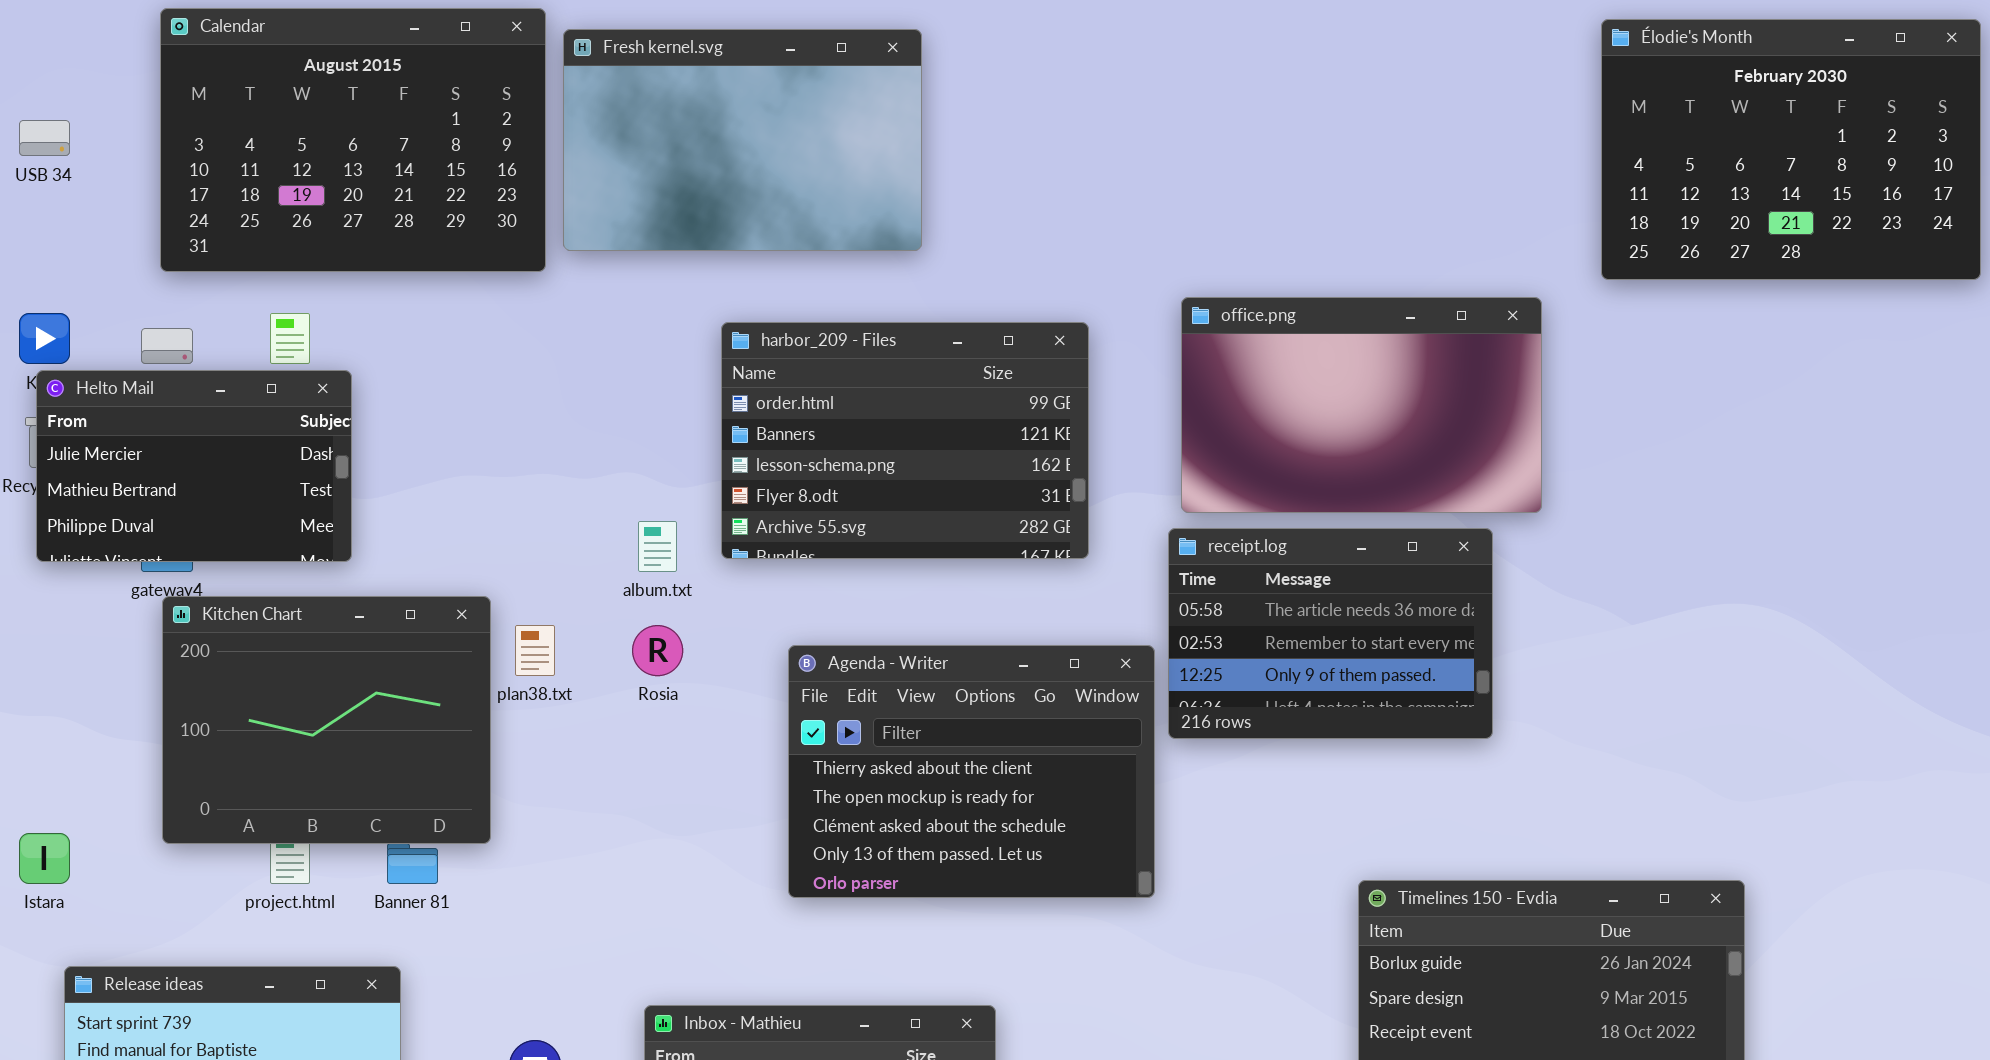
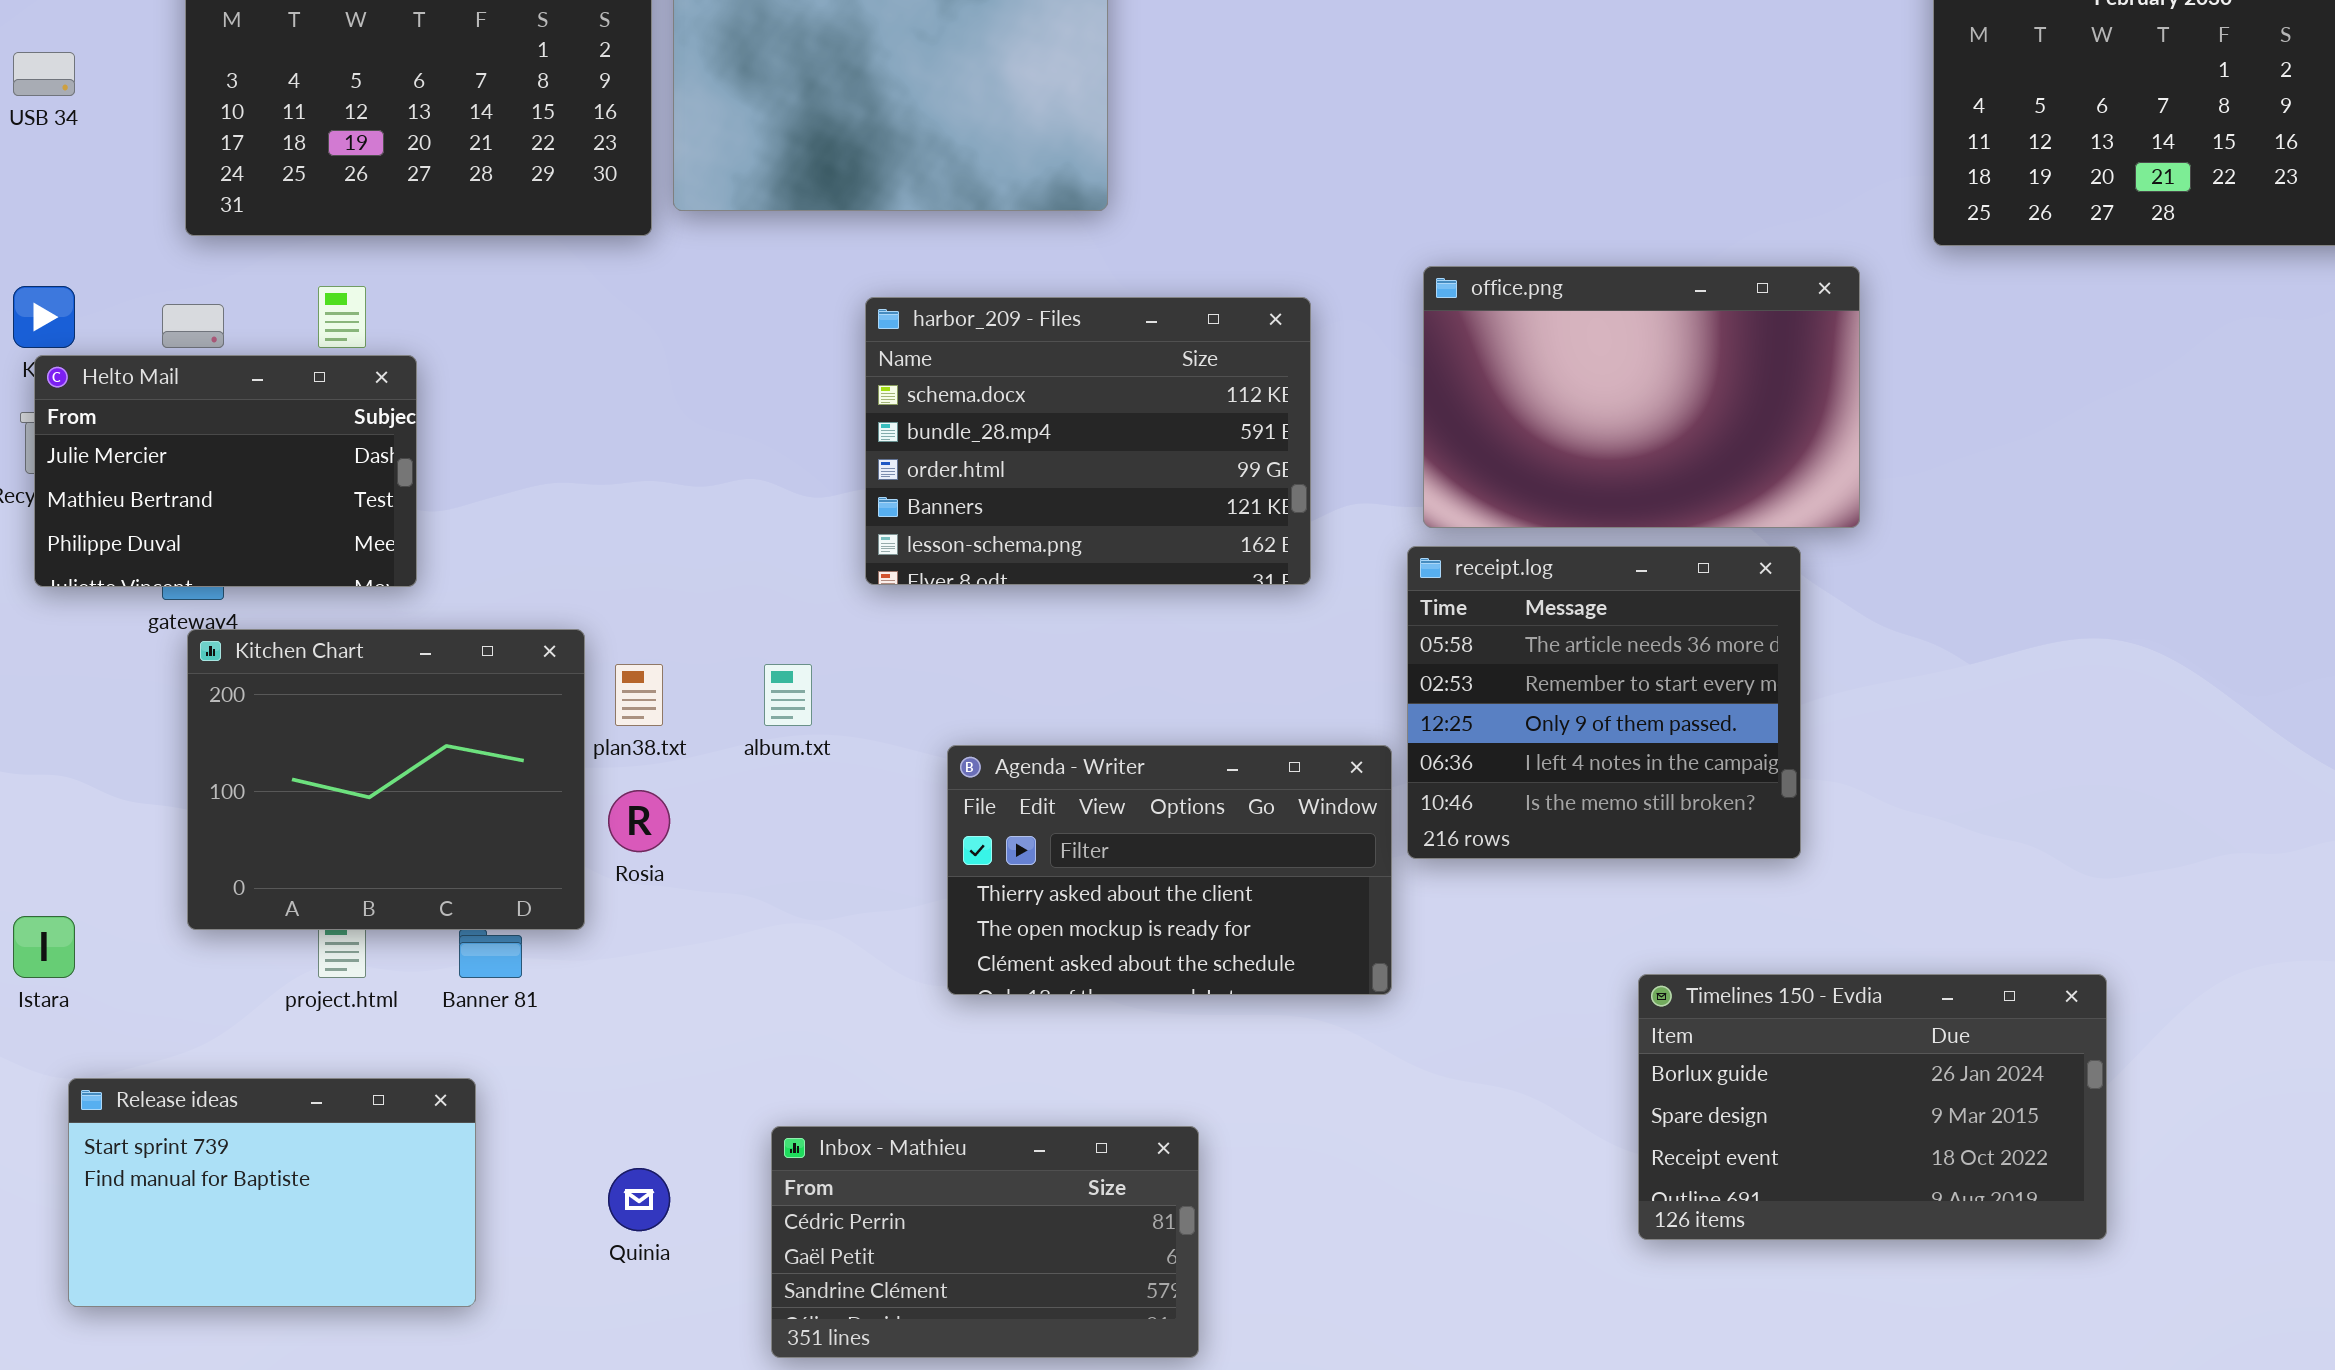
harbor_209 - Files: [721,322,1089,559] -> [865,297,1311,585], scrolled up 2 rows
album.txt: [638,521,677,572] -> [764,664,812,726], moved
receipt.log: [1168,528,1493,739] -> [1407,546,1801,859], resized
Rosia: [632,625,683,676] -> [608,790,670,852], moved
Agenda - Writer: [788,645,1155,898] -> [947,745,1392,995], resized

